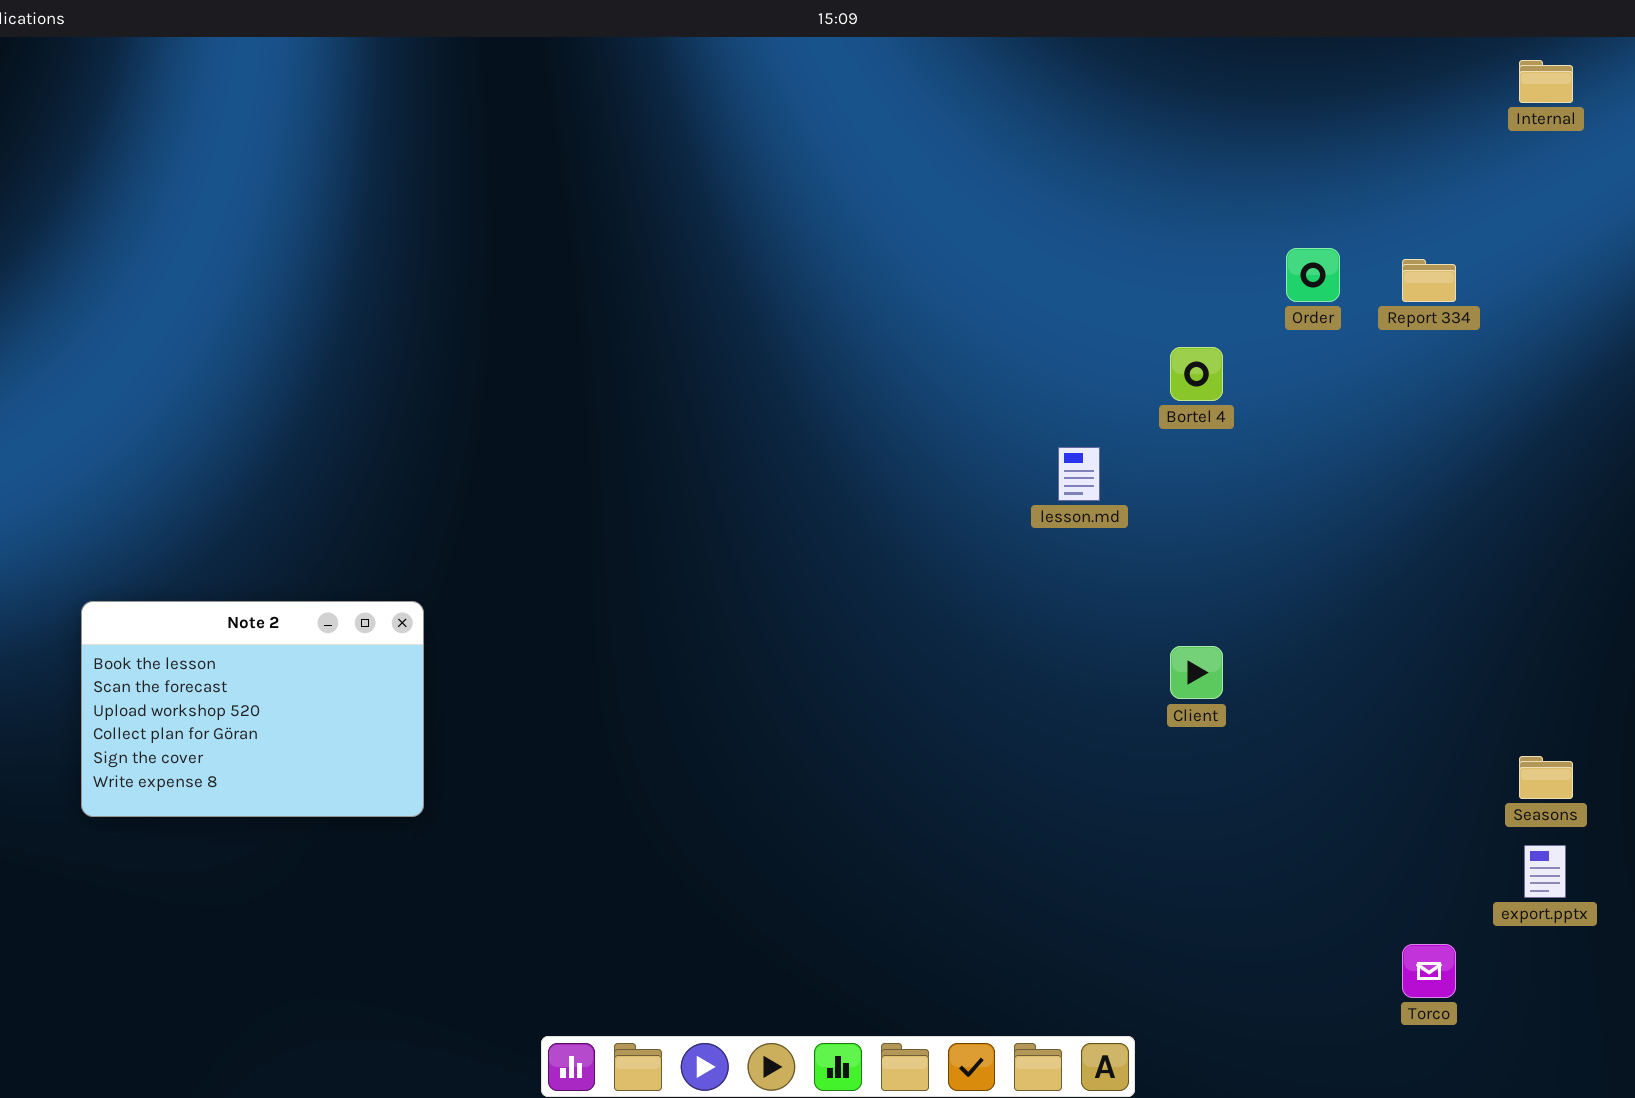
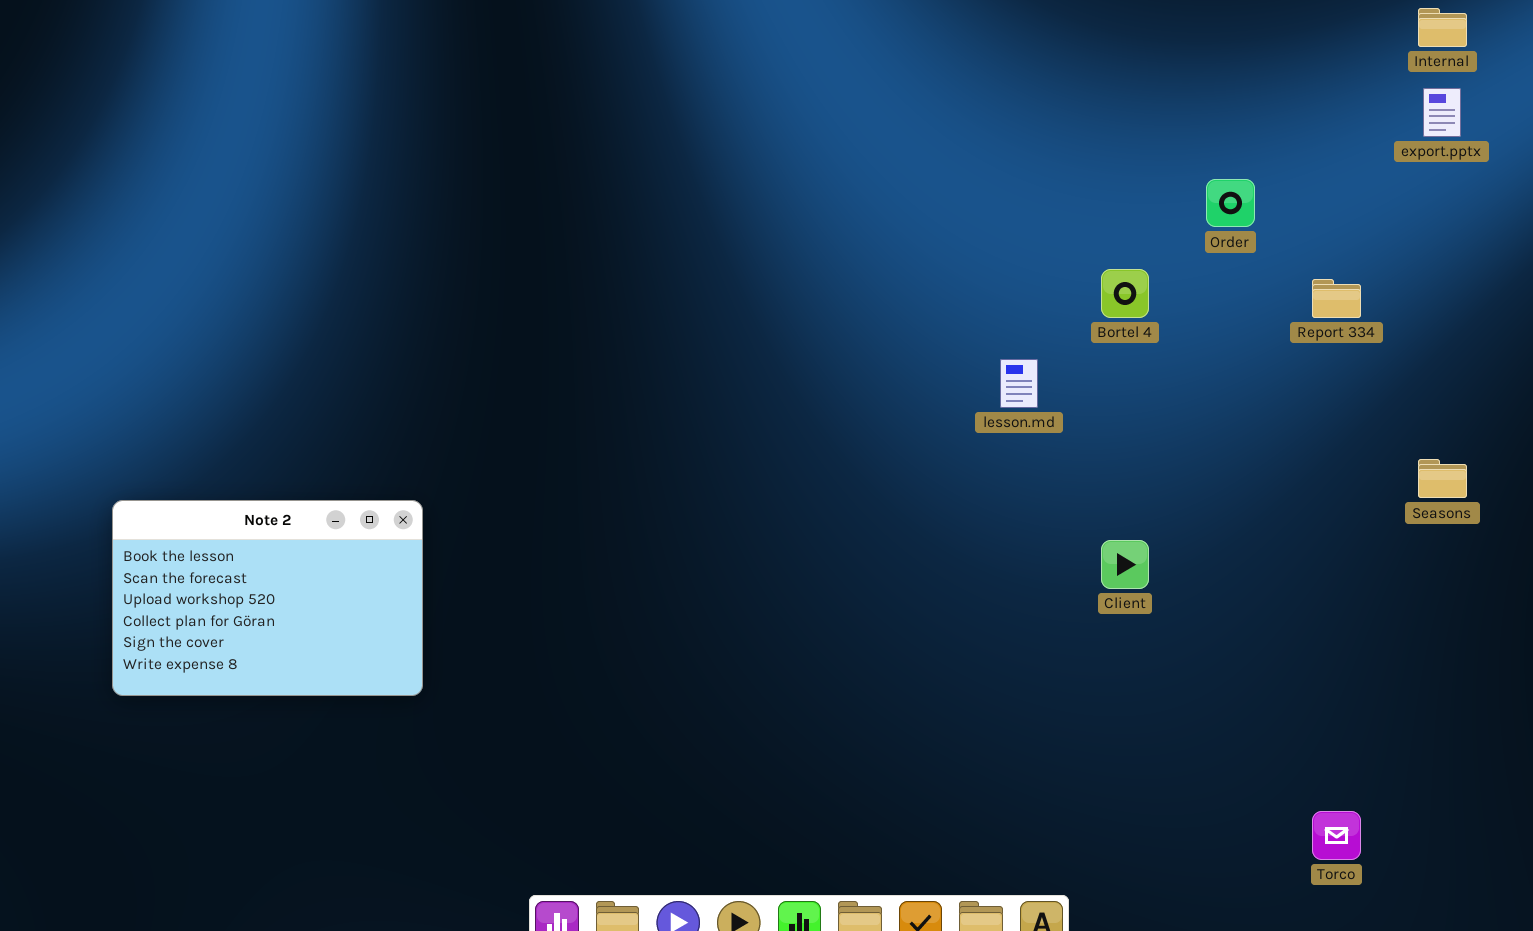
Report 334: [1402,259,1456,302] -> [1312,279,1361,318], moved
Seasons: [1519,756,1573,799] -> [1418,459,1467,498], moved
export.pptx: [1524,845,1566,898] -> [1423,88,1461,137], moved

